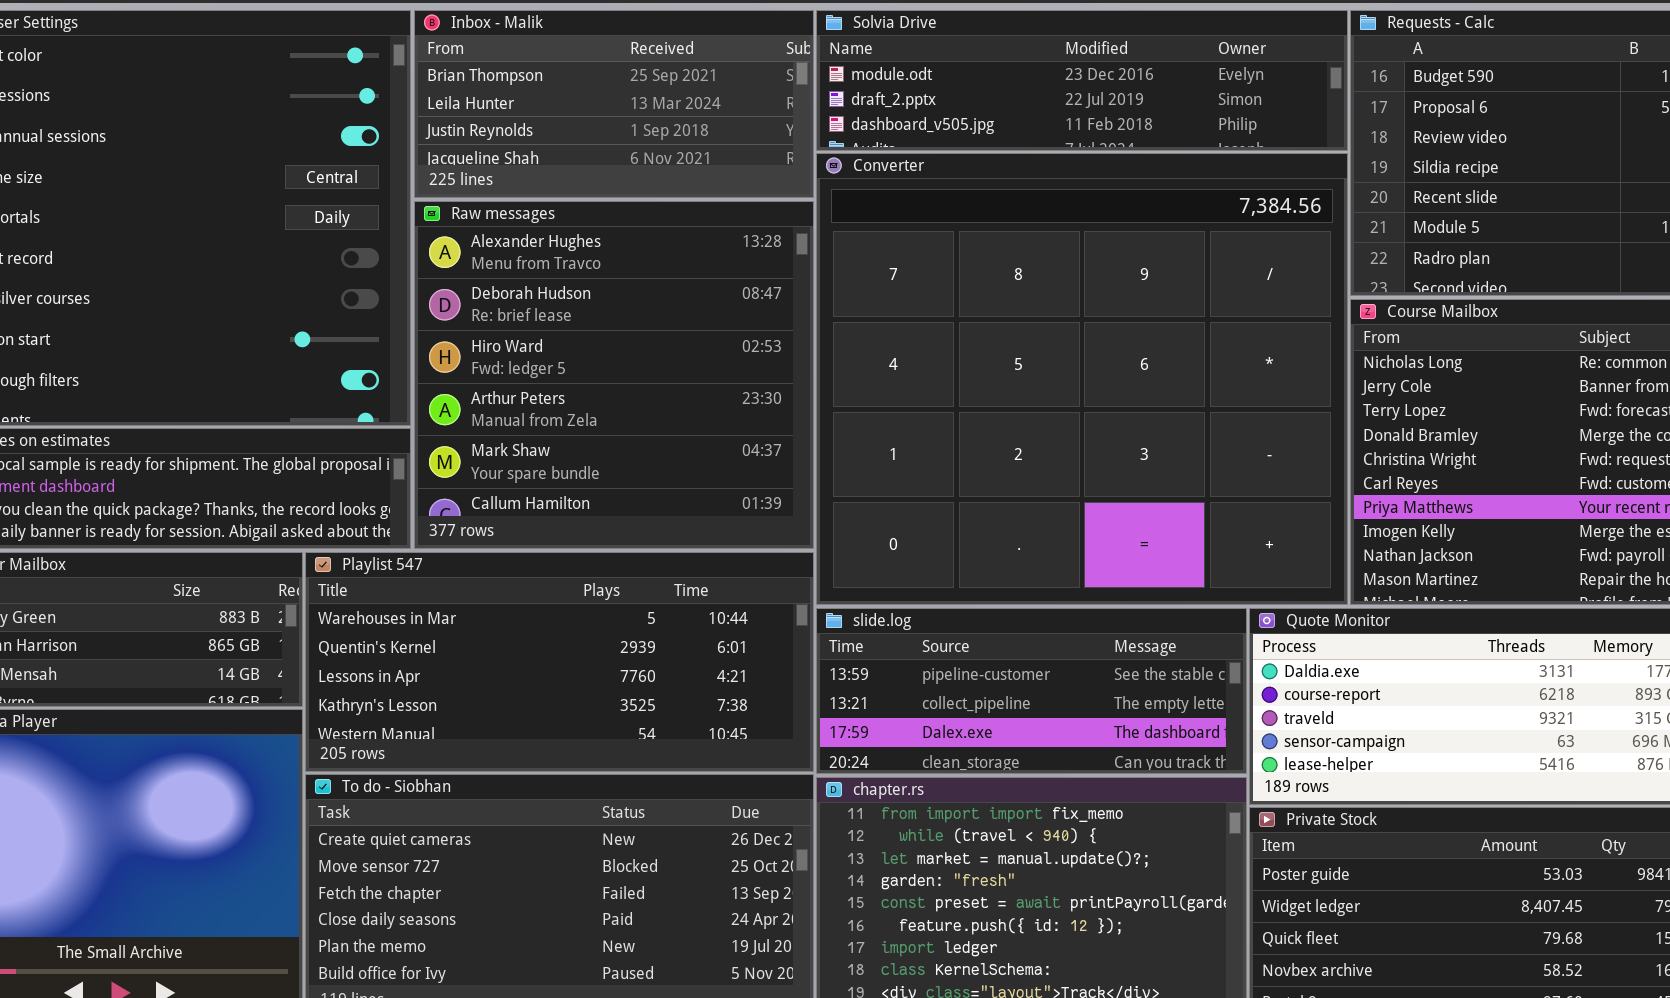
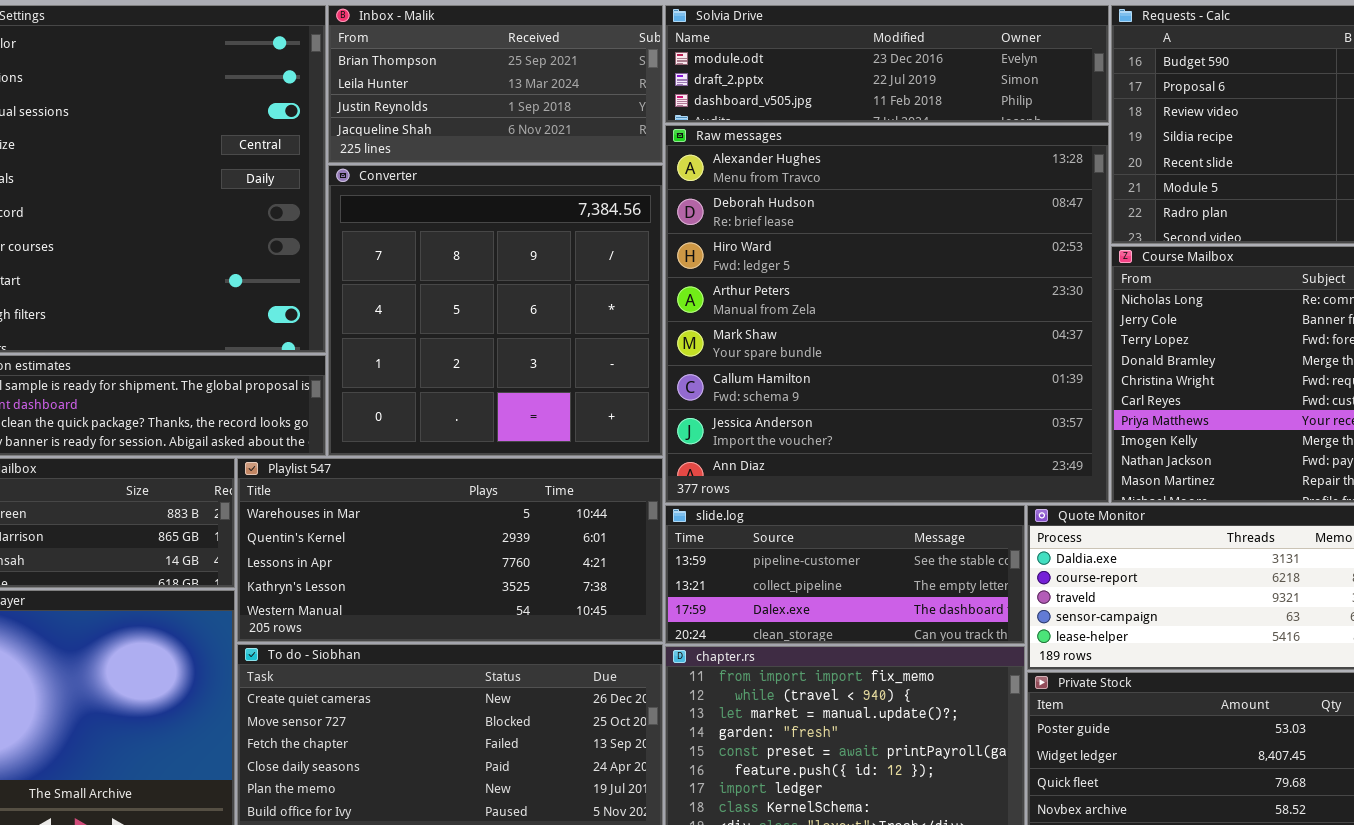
Converter: [816,153,1348,605] -> [328,165,663,456], moved, resized
Raw messages: [414,201,814,549] -> [665,125,1109,503], moved, resized

